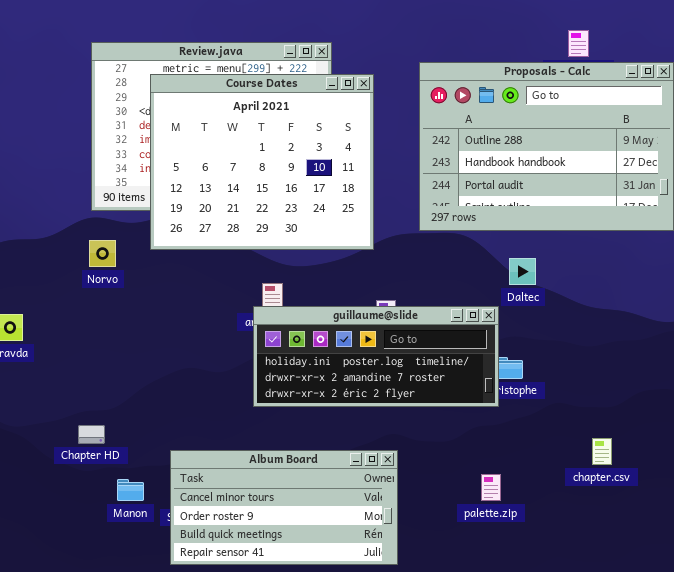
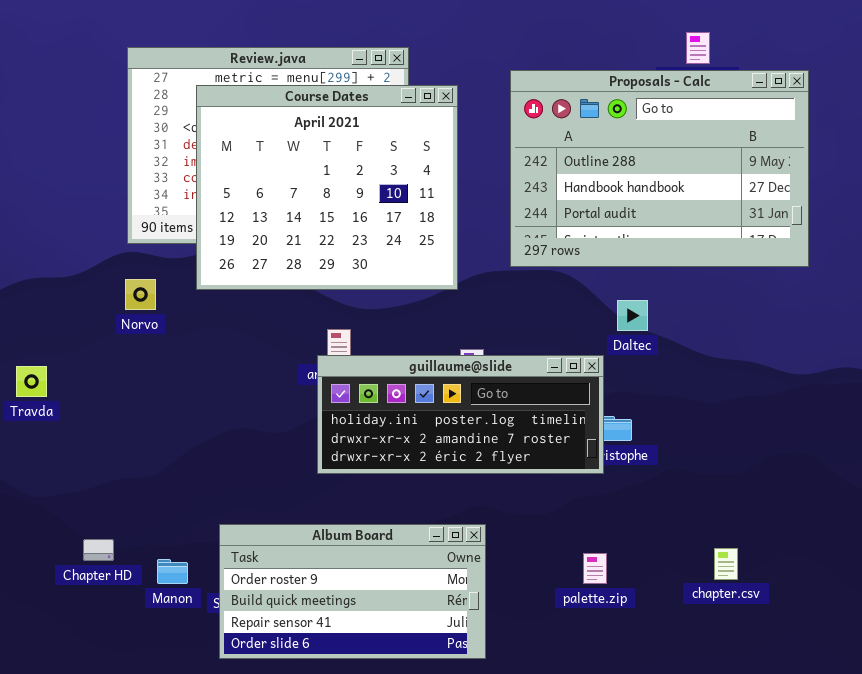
Chapter HD: [78,425,105,444] -> [83,539,114,561], moved
chapter.csv: [592,438,612,465] -> [714,548,738,580], moved
Album Board: [170,450,398,565] -> [219,524,486,659], scrolled down 1 row

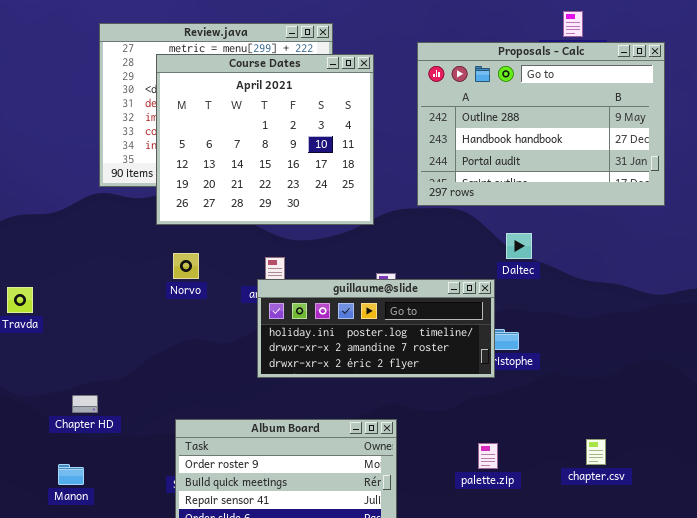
Norvo: [125,279,156,310] -> [173,253,199,279], moved
Chapter HD: [83,539,114,561] -> [72,395,98,413], moved
Manon: [157,559,188,584] -> [58,464,84,485], moved

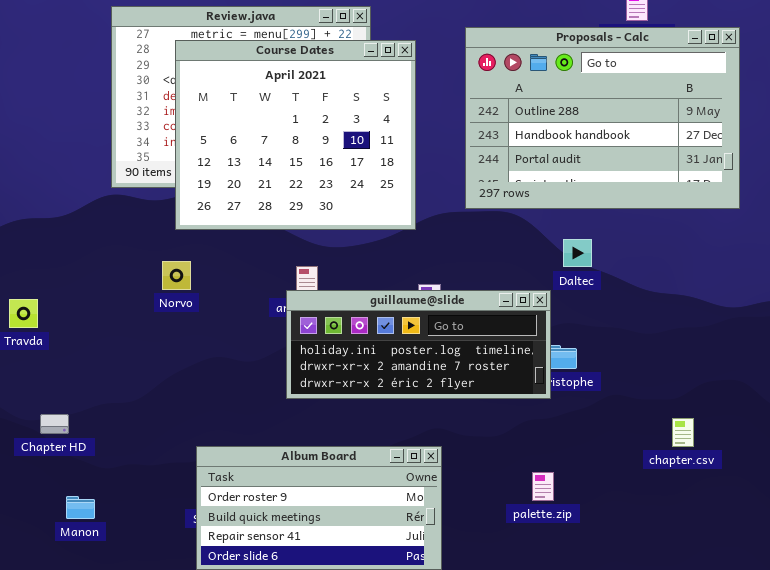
Norvo: [173,253,199,279] -> [162,261,191,290], moved
Chapter HD: [72,395,98,413] -> [40,414,69,434], moved
chapter.csv: [586,439,606,465] -> [672,418,694,447], moved

